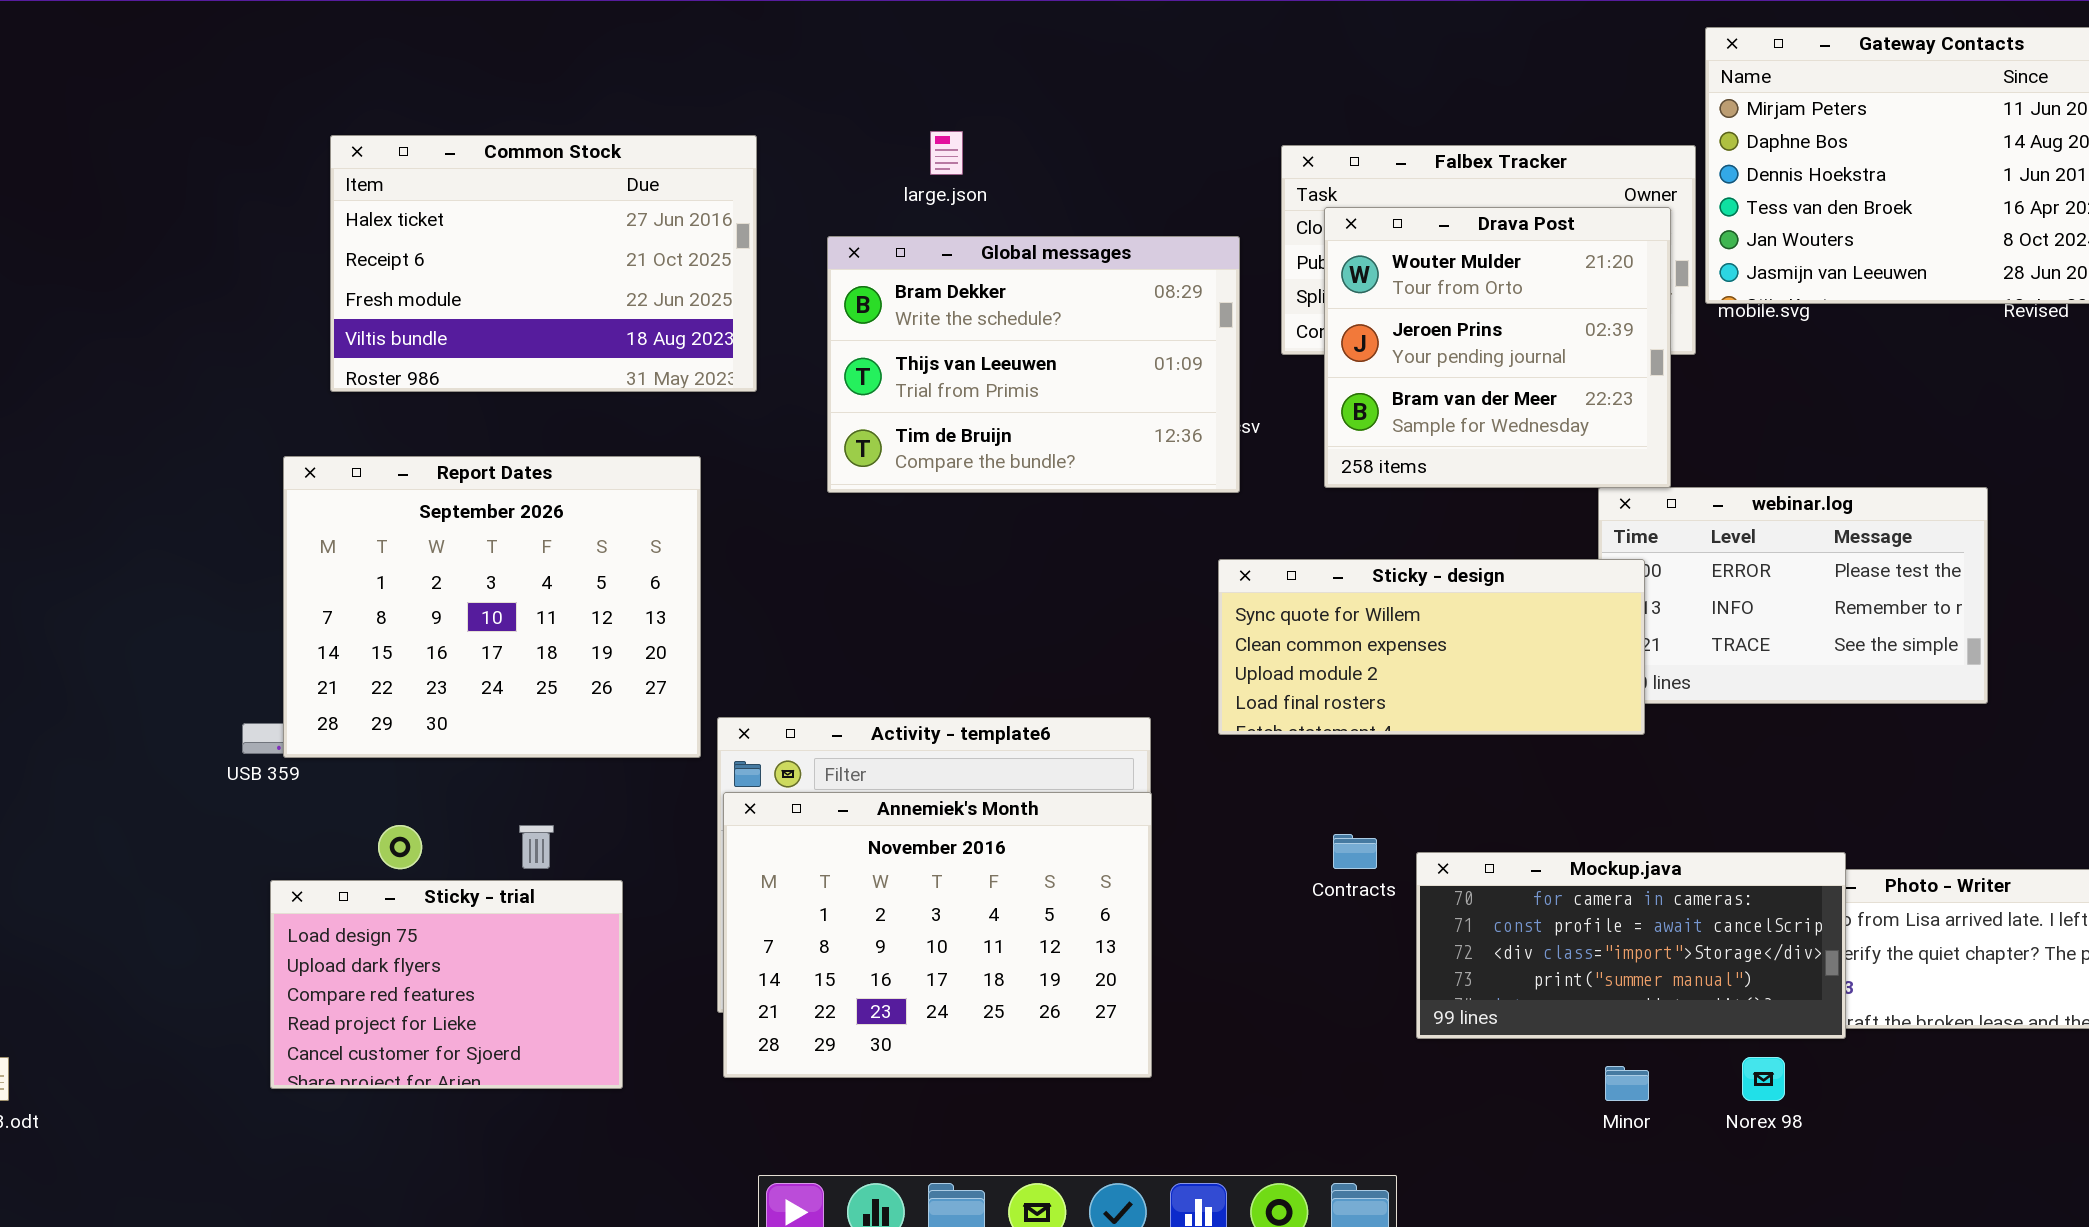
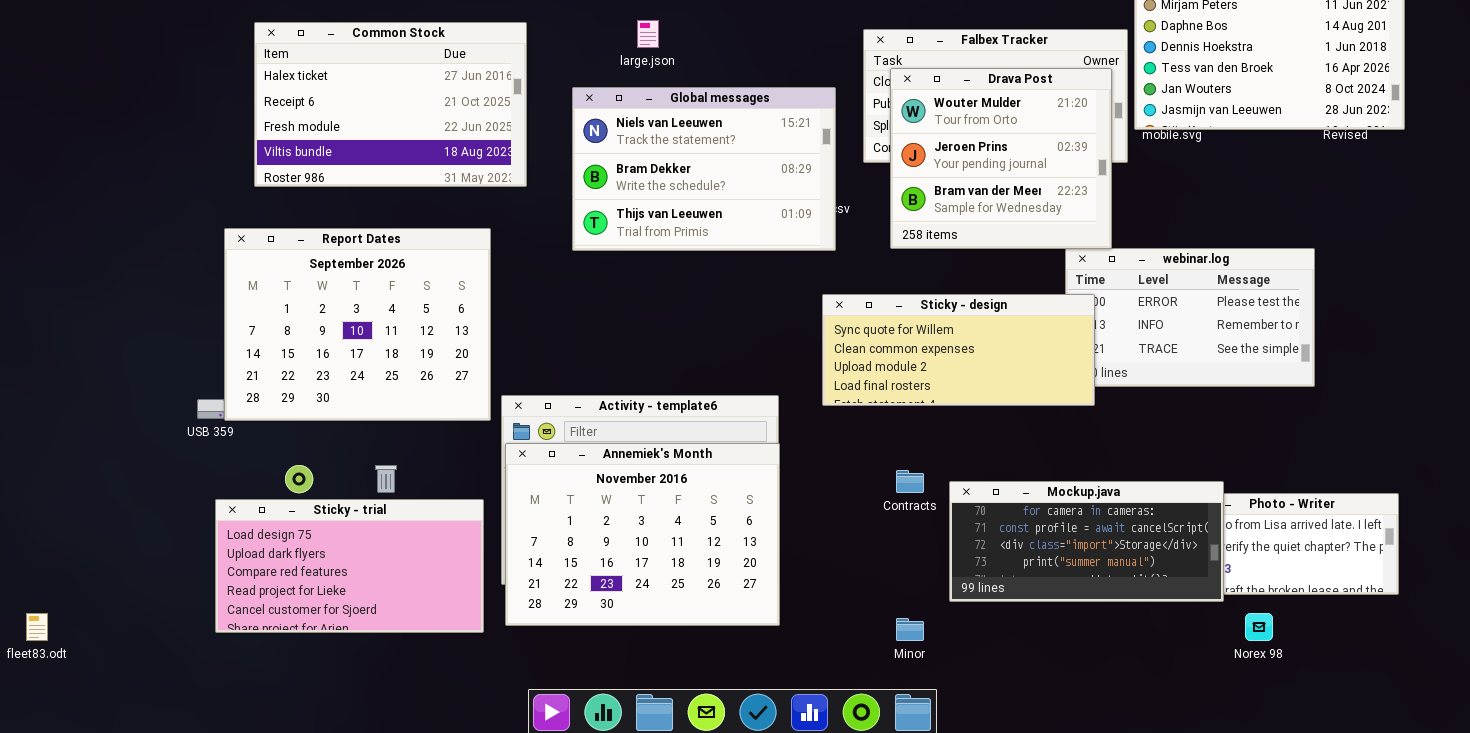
Global messages: [827,236,1240,493] -> [572,87,836,251], scrolled up 1 row
Sticky - trial: [270,880,623,1089] -> [215,499,484,633], resized
Norex 98: [1742,1057,1785,1101] -> [1245,613,1273,641], moved
Minor: [1605,1066,1649,1101] -> [896,618,924,641], moved

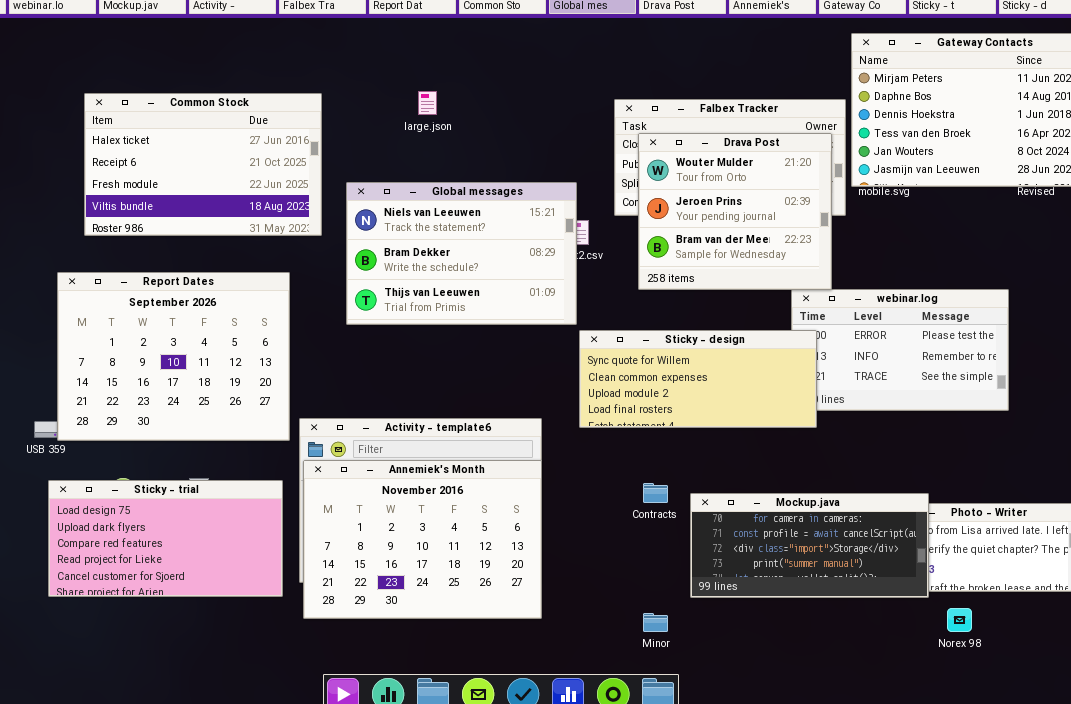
Global messages: [572,87,836,251] -> [346,182,577,325], moved
Sticky - trial: [215,499,484,633] -> [48,480,283,597], moved

